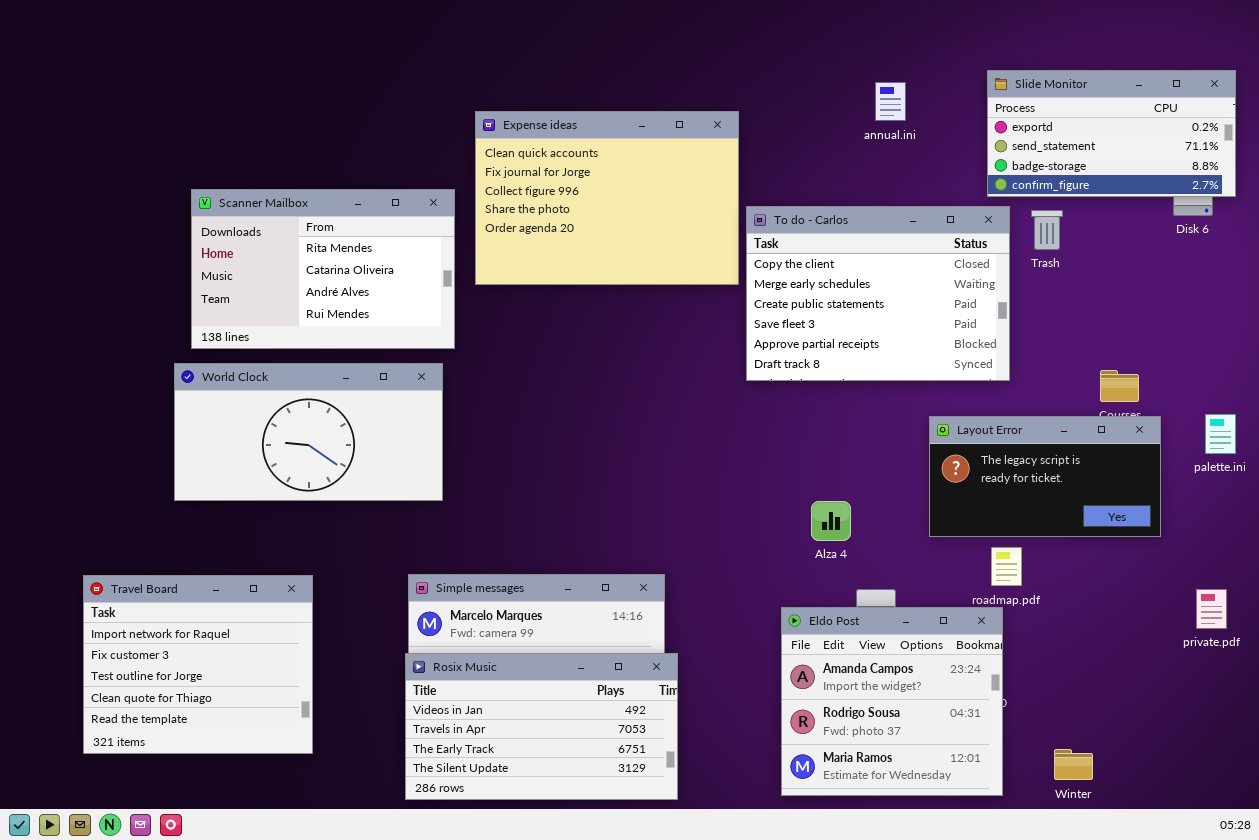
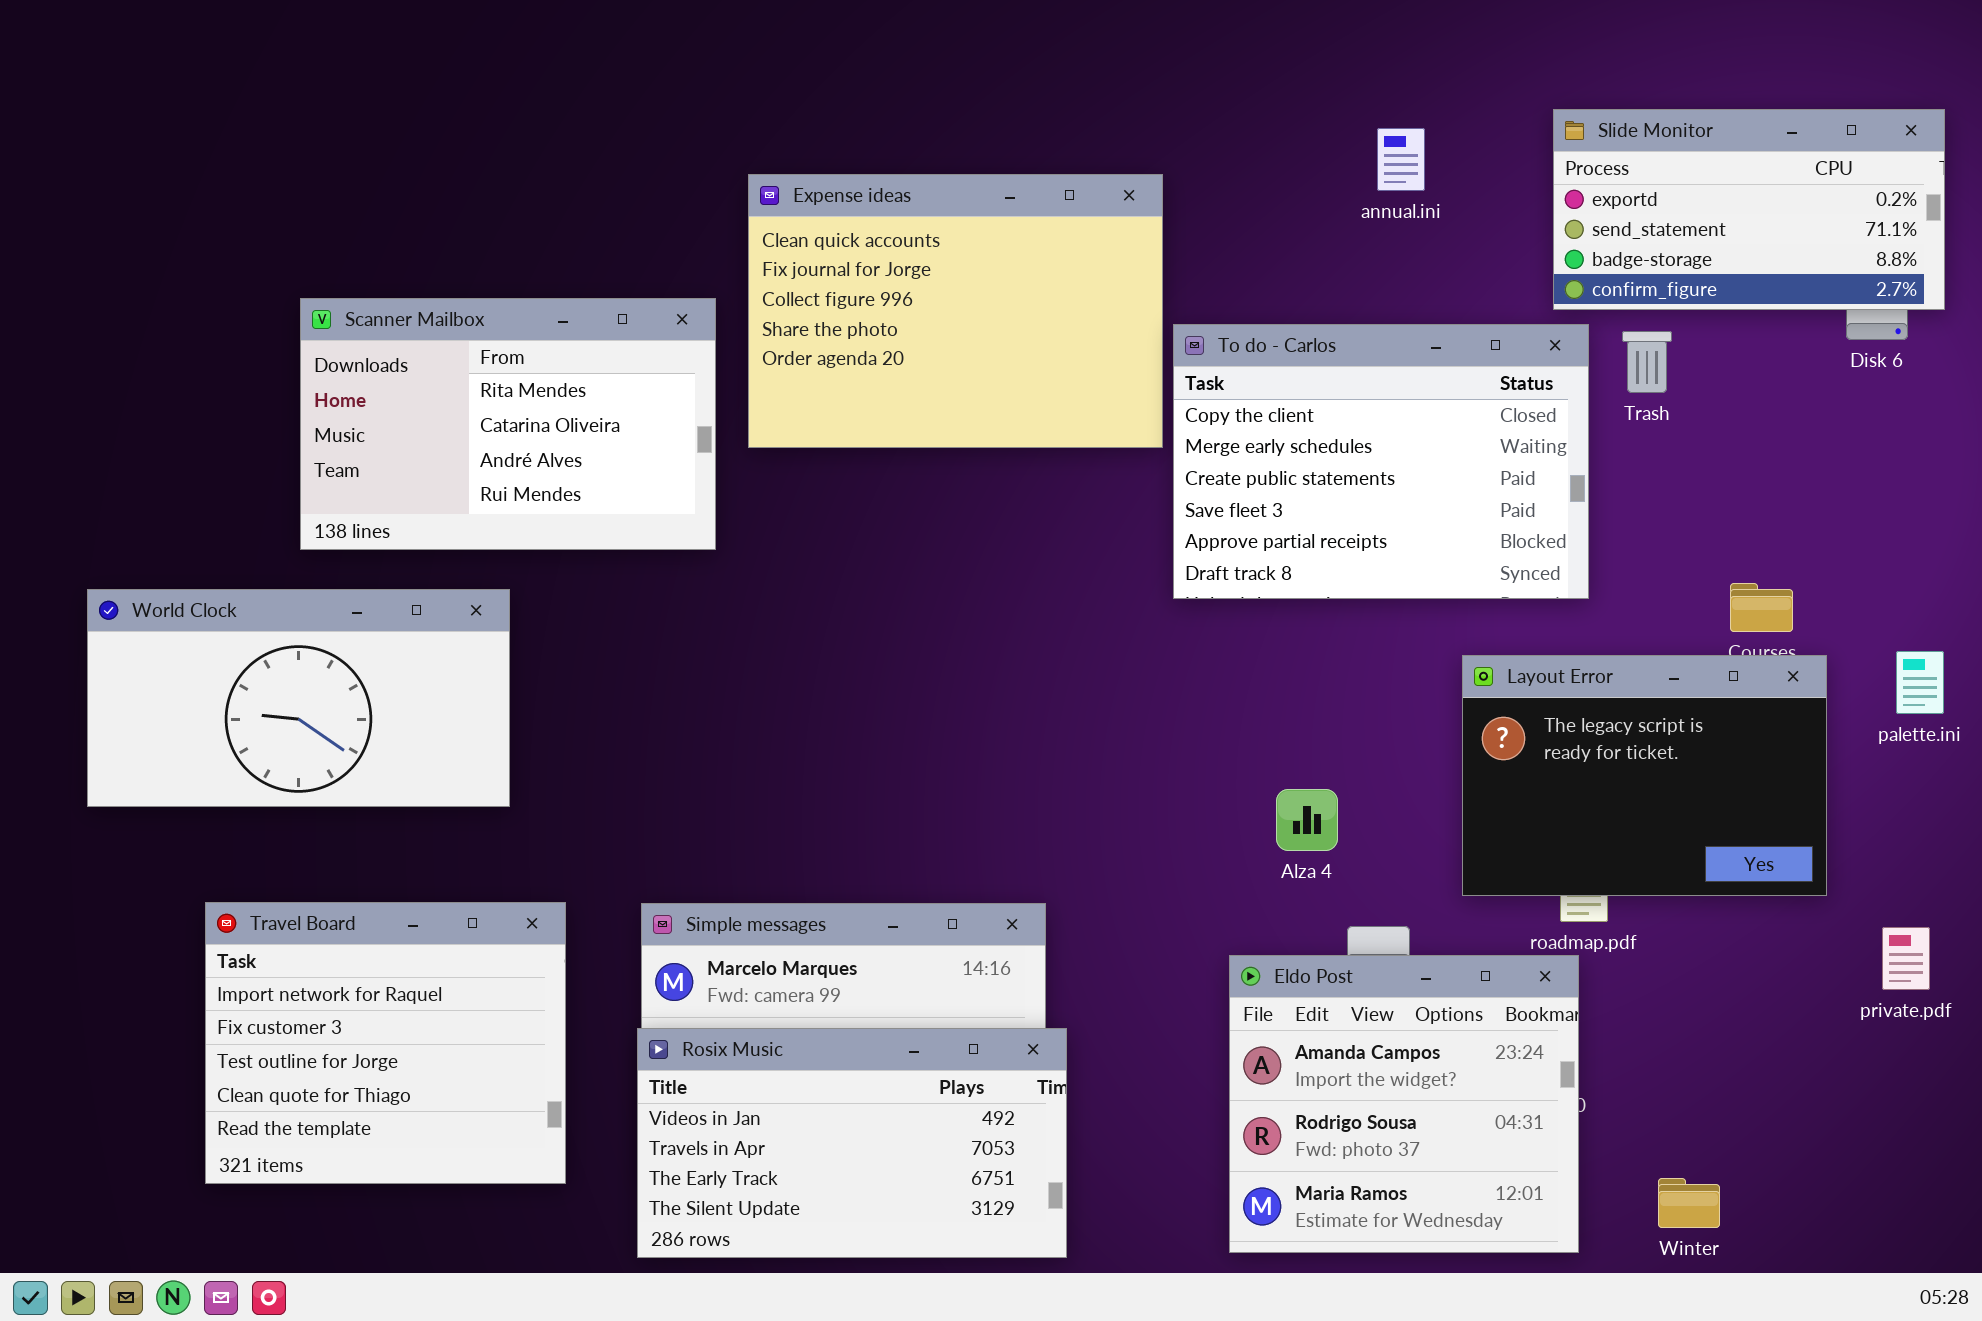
World Clock: [174,363,443,501] -> [87,589,510,807], moved
Layout Error: [929,416,1161,537] -> [1462,655,1827,896], resized
Travel Board: [83,575,313,754] -> [205,902,566,1184], moved

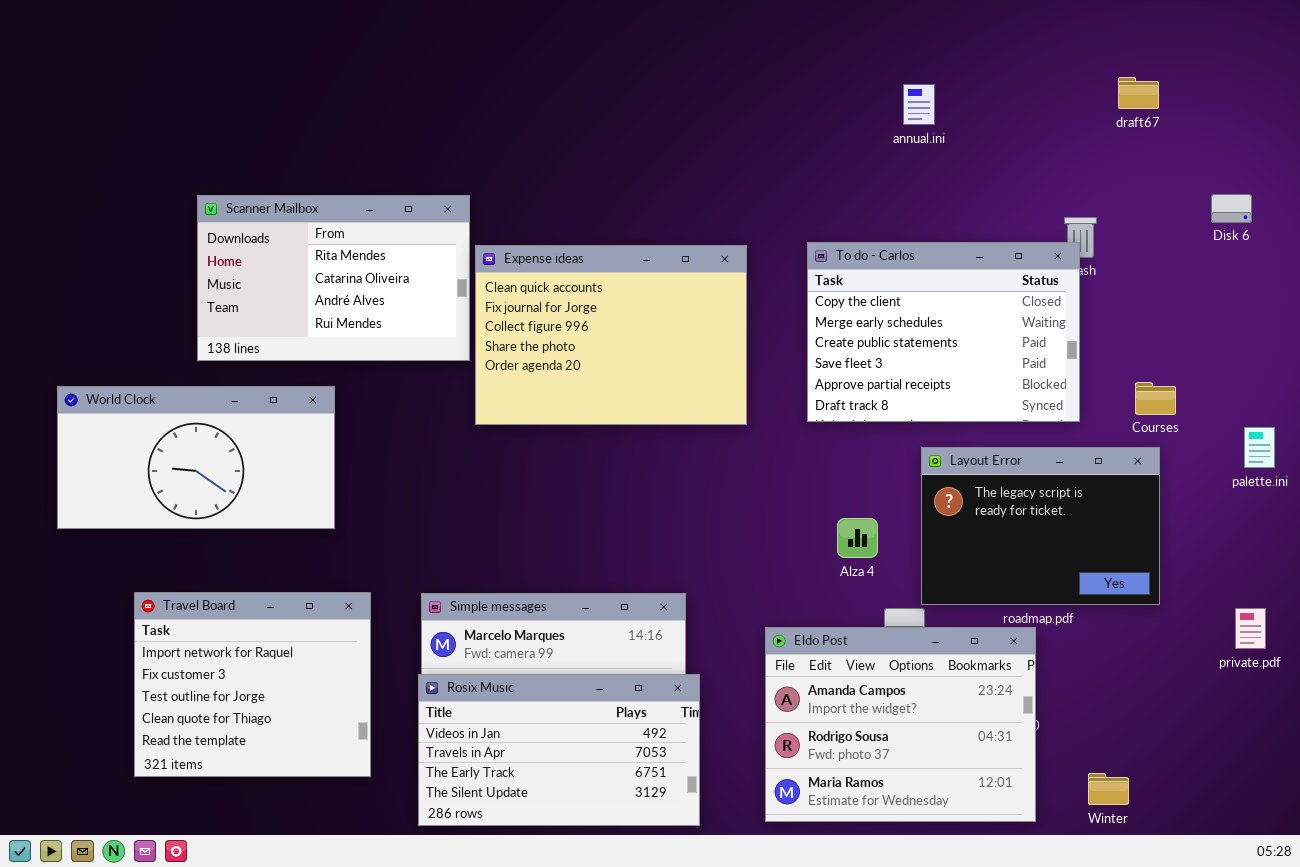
Slide Monitor: [1553,109,1945,310] -> none, closed
Expense ideas: [748,174,1163,448] -> [475,245,747,425], moved
To do - Carlos: [1173,324,1589,599] -> [807,242,1080,422], moved
Layout Error: [1462,655,1827,896] -> [921,447,1160,605], moved
Eldo Post: [1229,955,1579,1253] -> [765,627,1036,822], resized

